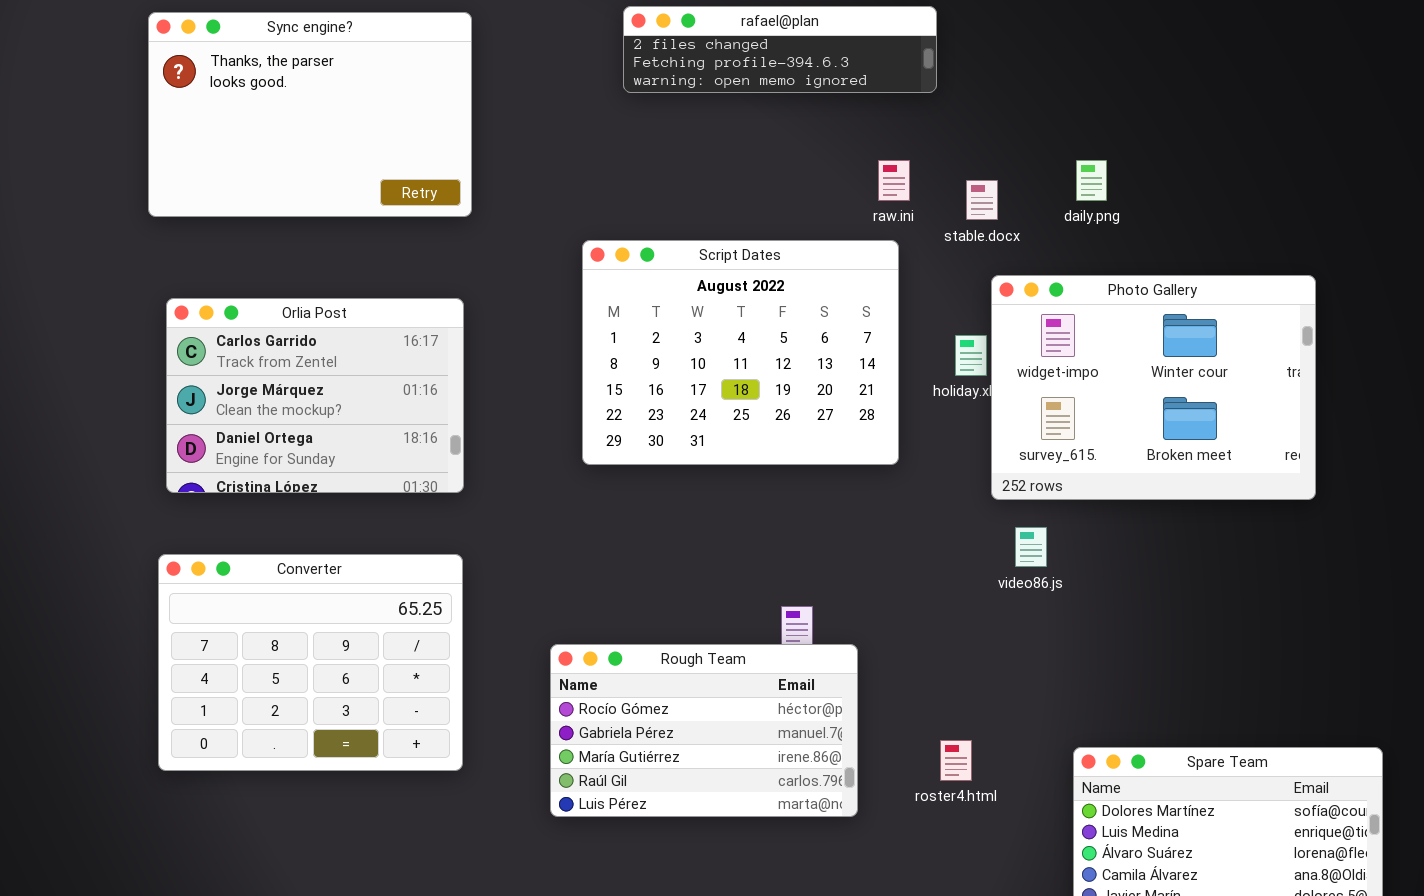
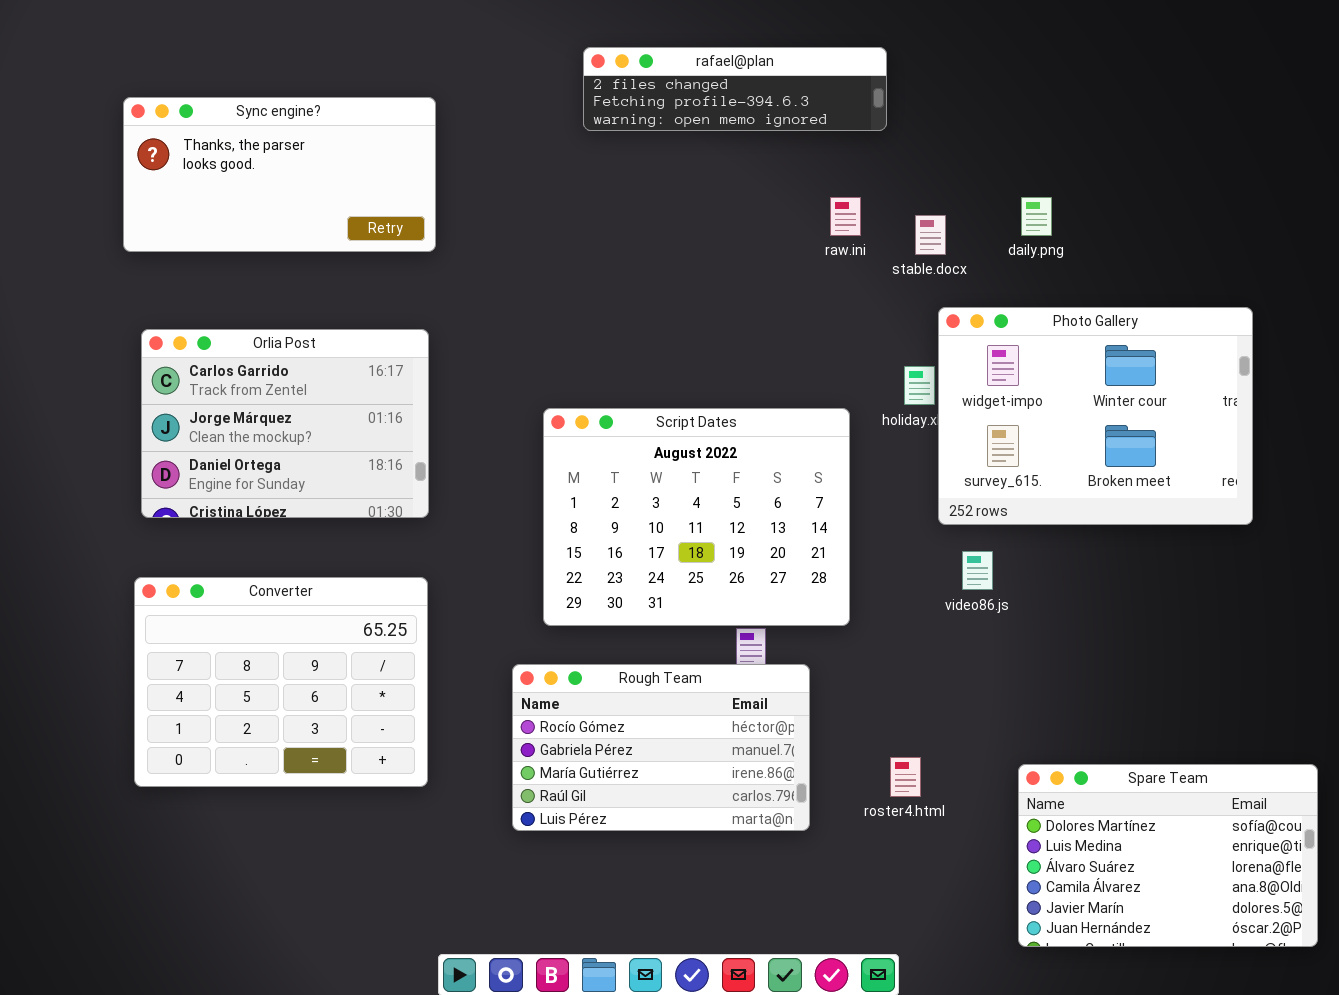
Sync engine?: [148,12,472,217] -> [123,97,436,252], resized
Script Dates: [582,240,899,465] -> [543,408,850,626], moved

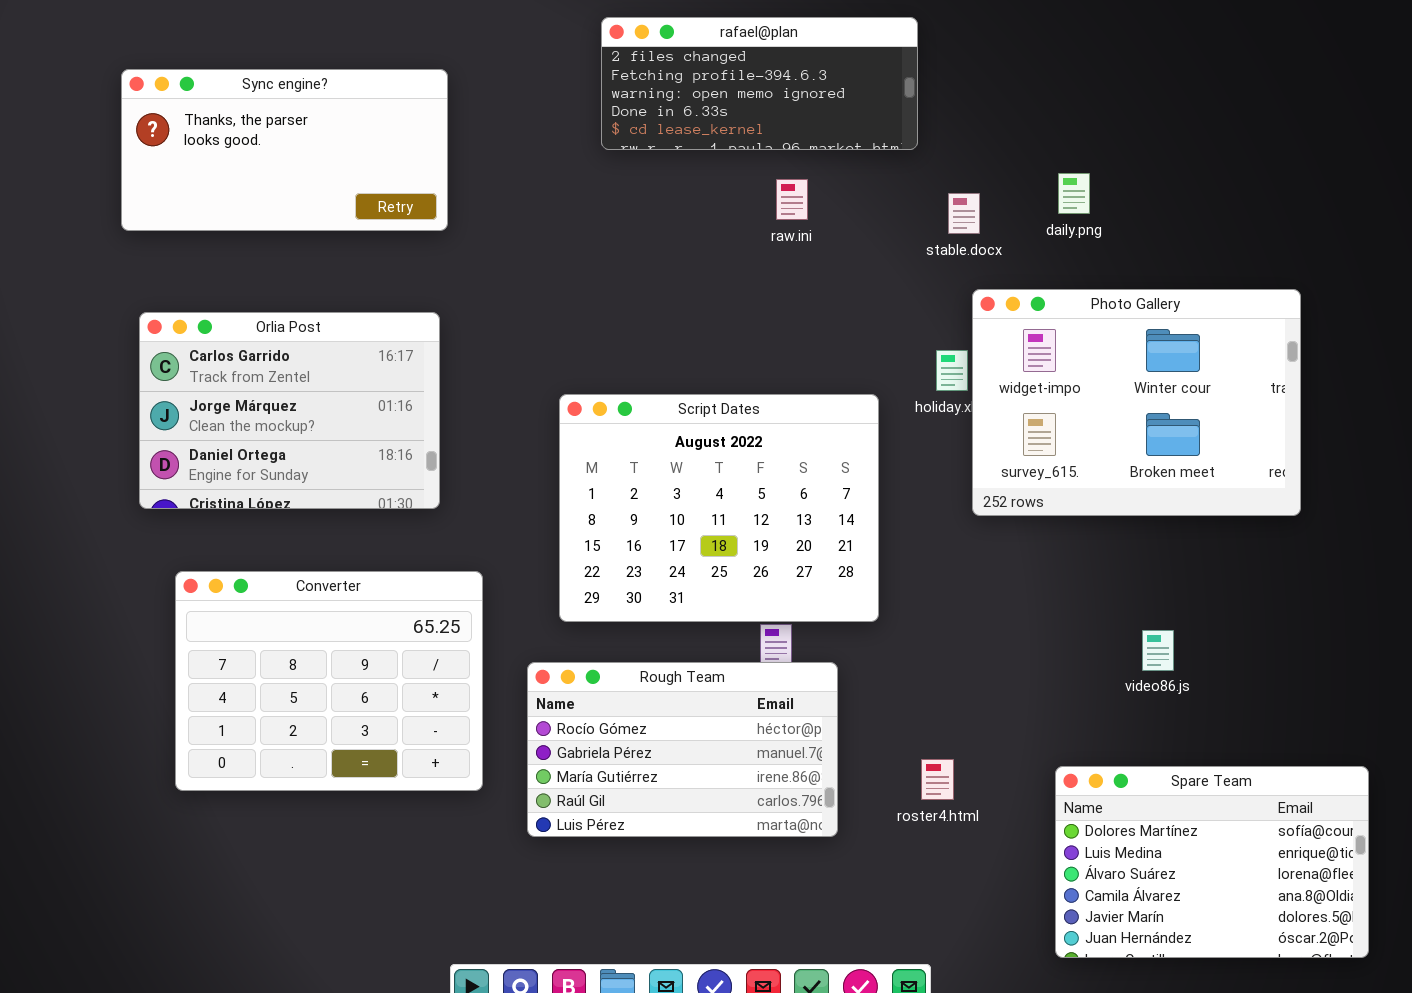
rafael@plan: [583,47,887,131] -> [601,17,918,150], resized
raw.ini: [830,197,861,236] -> [776,179,808,220], moved
video86.js: [962,551,993,590] -> [1142,630,1174,671], moved
Converter: [134,577,428,787] -> [175,571,483,791], moved

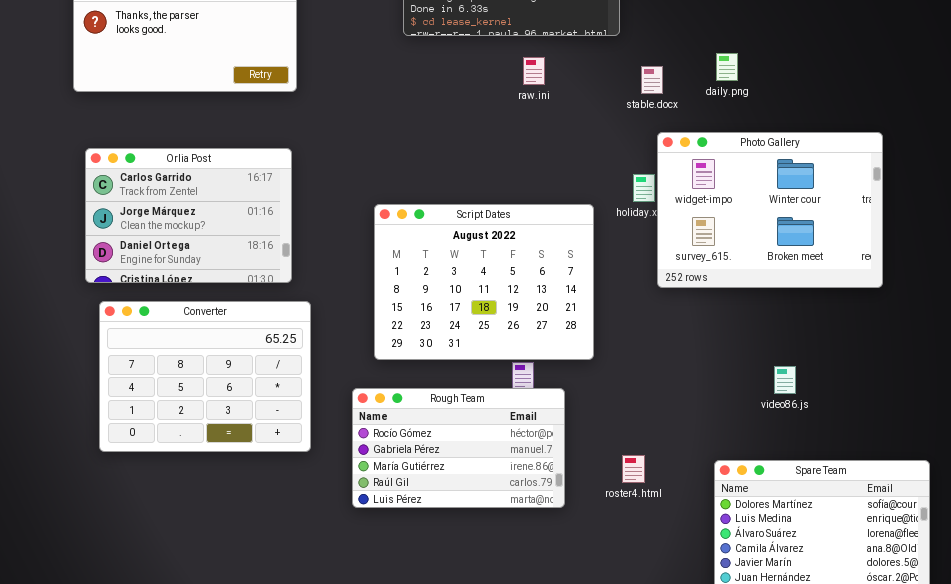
Converter: [175,571,483,791] -> [99,301,311,452], moved

